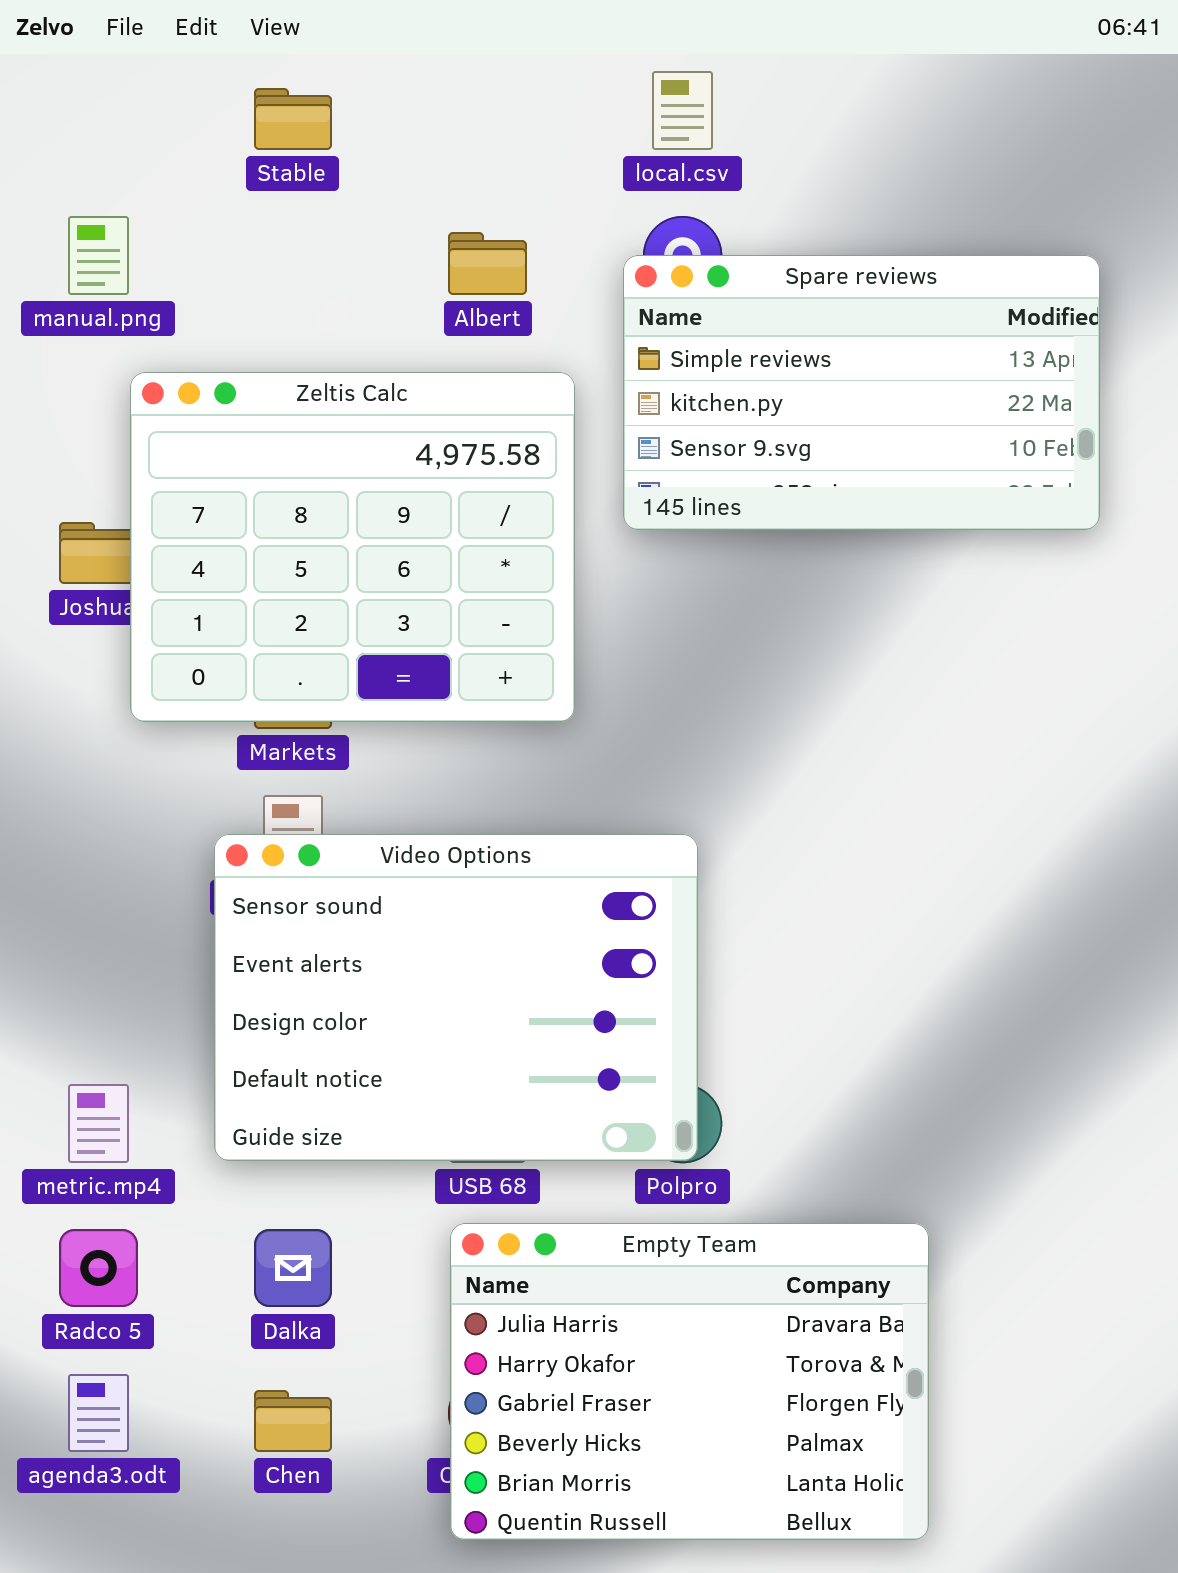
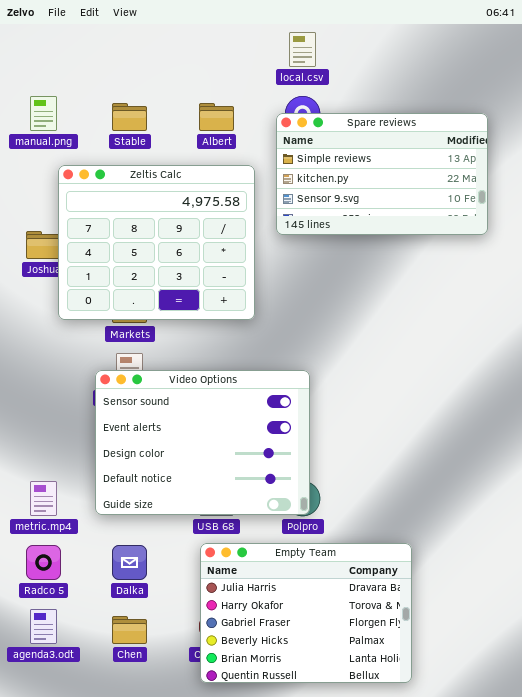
Stable: [254,88,332,150] -> [112,103,147,131], moved

